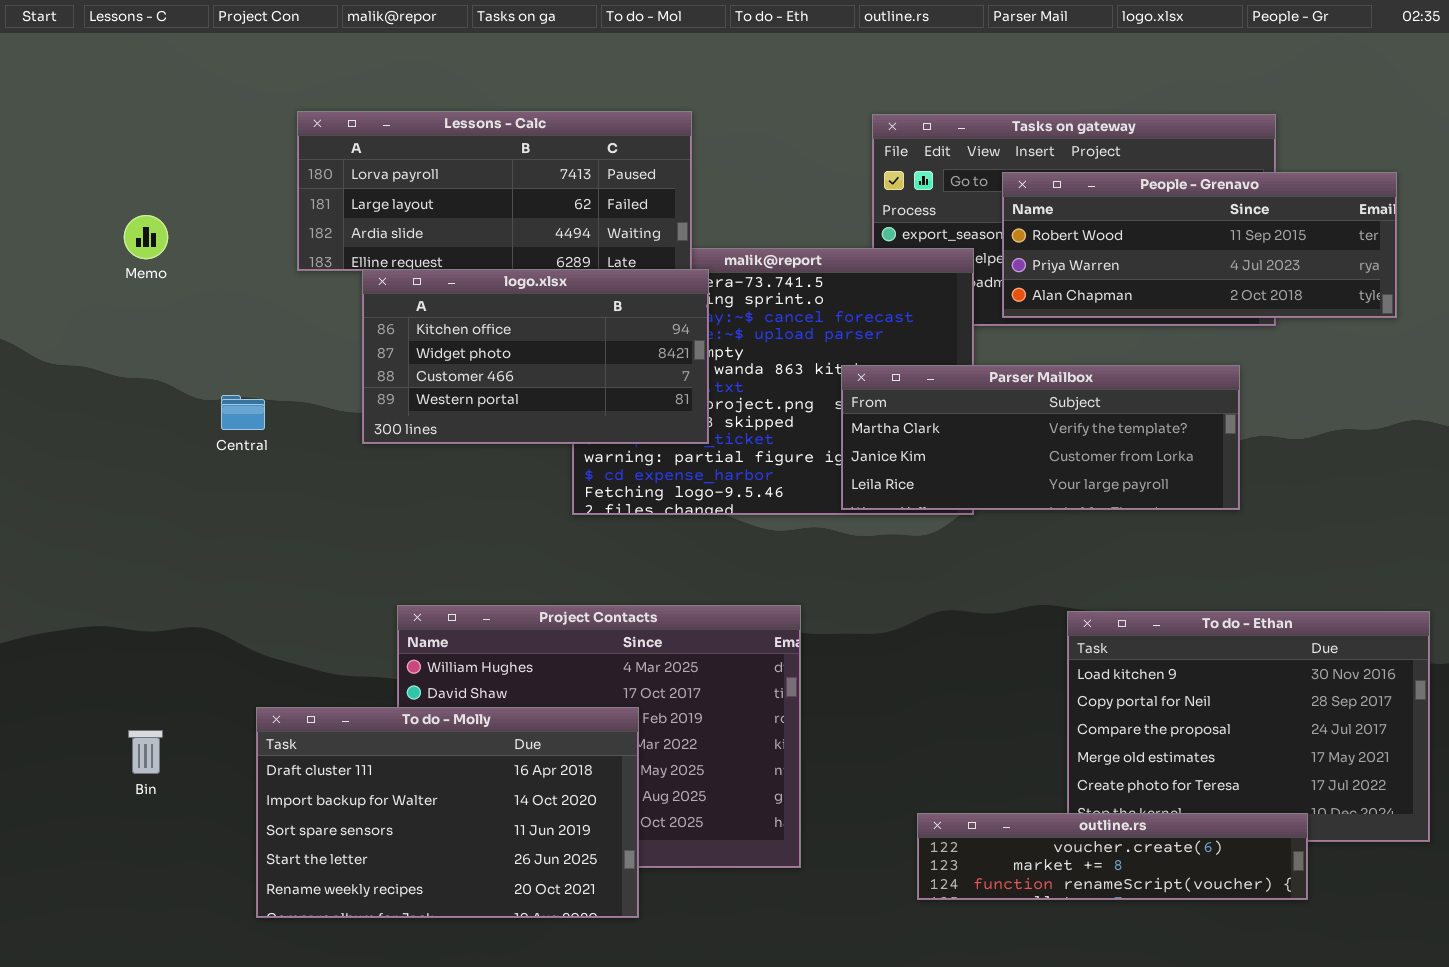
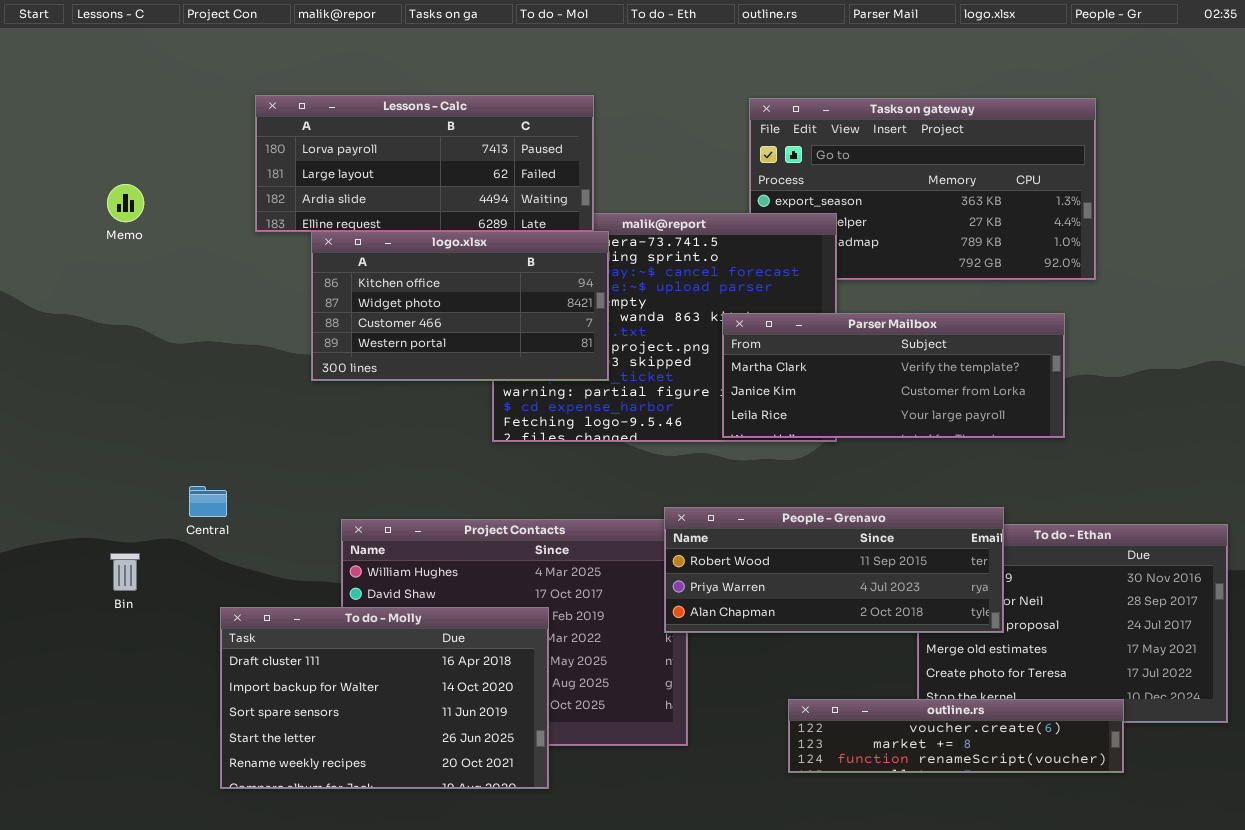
People - Grenavo: [1002,172,1397,318] -> [664,507,1004,633], moved
Central: [221,395,265,430] -> [189,486,227,517], moved
Bin: [128,730,163,774] -> [110,553,140,591], moved

